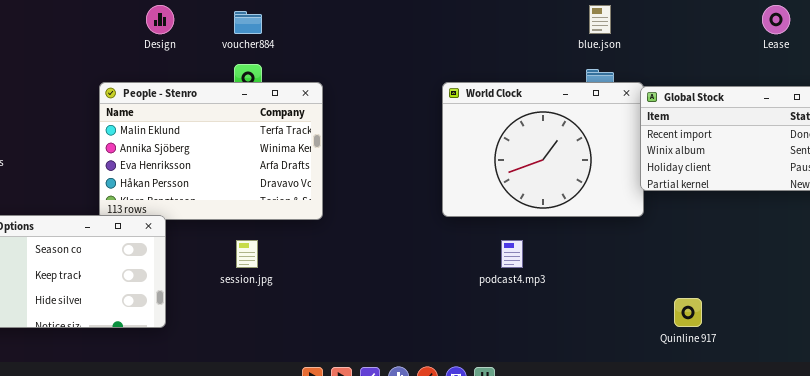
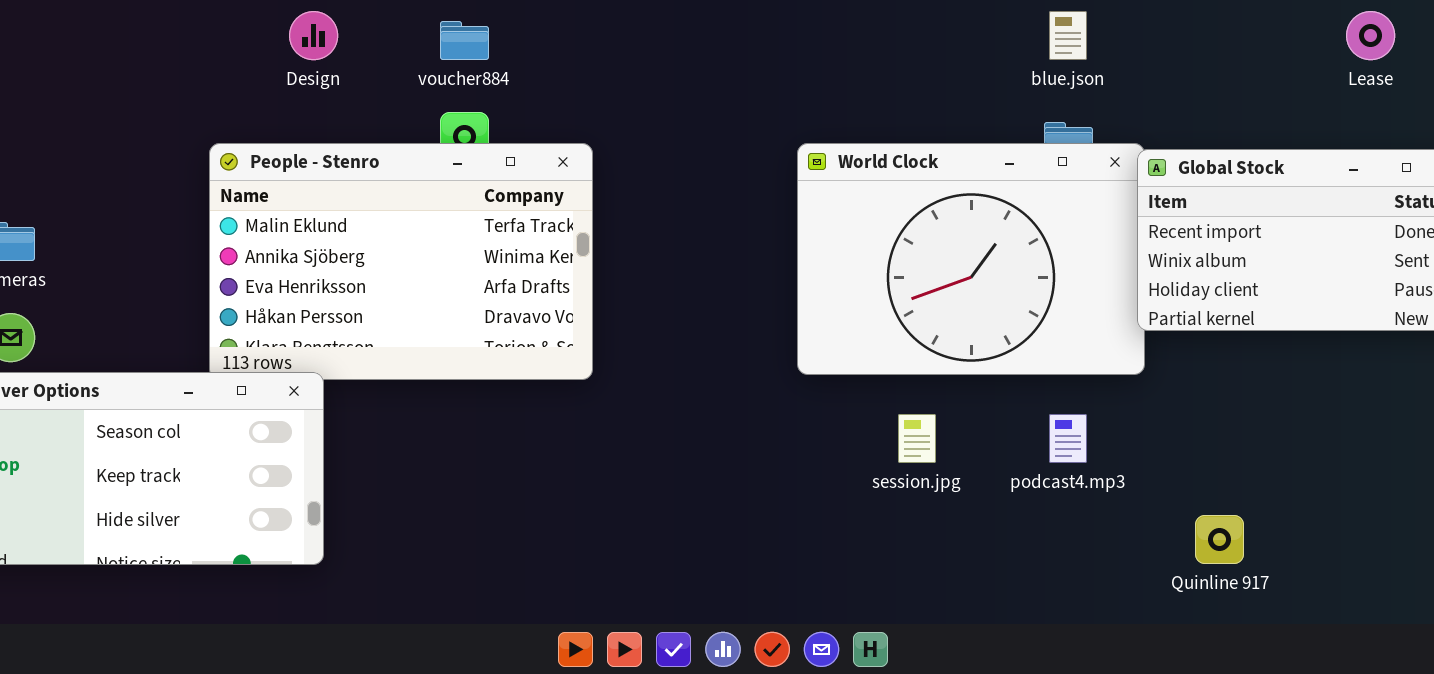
session.jpg: [236,240,258,268] -> [898,414,936,463], moved
podcast4.mp3: [501,240,523,268] -> [1049,414,1087,463], moved

